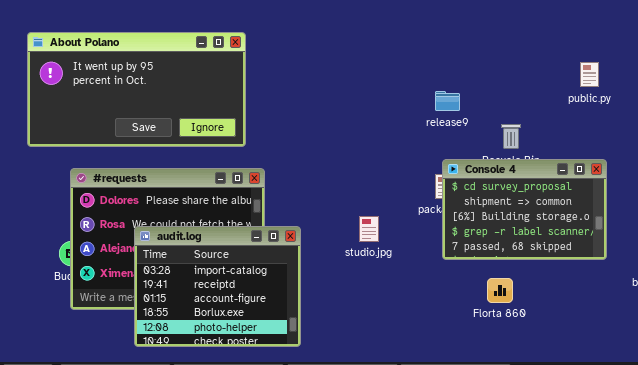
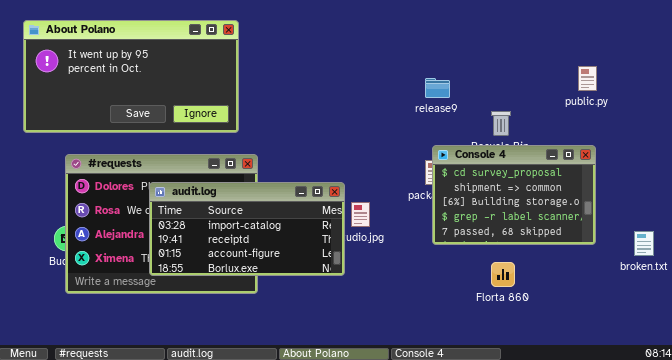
public.py: [580,62,599,87] -> [578,66,597,91], moved
audit.log: [134,226,301,347] -> [149,182,345,276], moved, resized
Florta 860: [487,278,513,303] -> [491,262,515,287], moved

